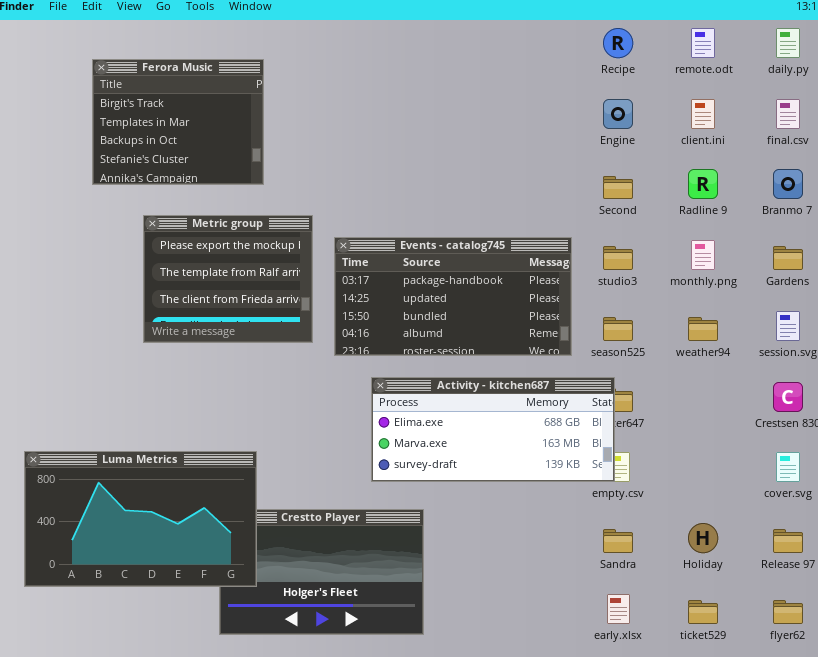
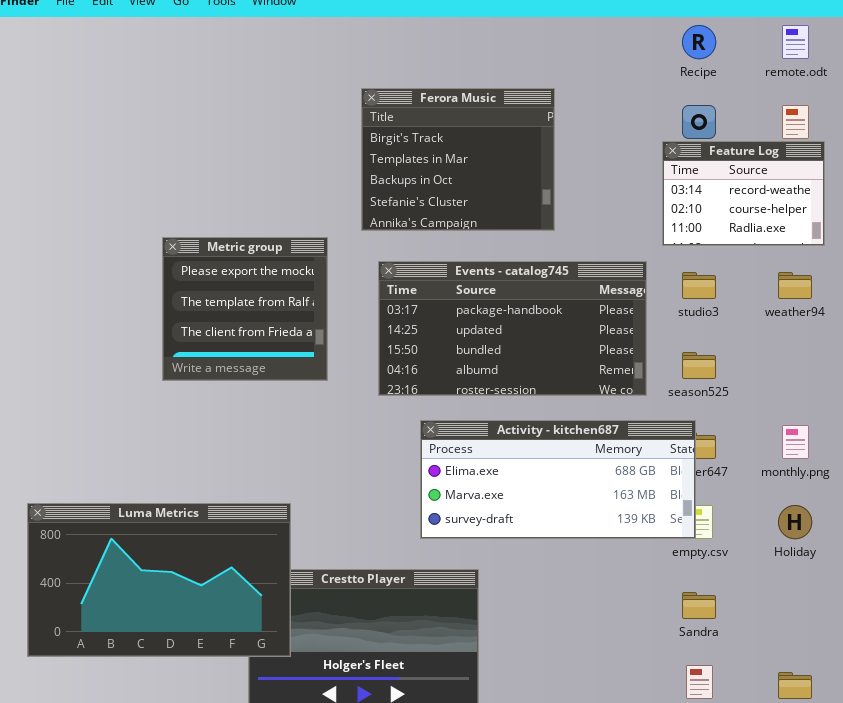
Ferora Music: [92,59,264,185] -> [361,88,555,231], moved
Feature Log: none -> [662,141,825,246], opened
Metric group: [143,215,313,343] -> [162,237,328,381], resized
monthly.png: [691,240,715,270] -> [782,425,809,459], moved
weather94: [688,317,718,341] -> [778,272,812,299], moved
Holiday: [688,523,718,553] -> [778,505,812,539], moved

